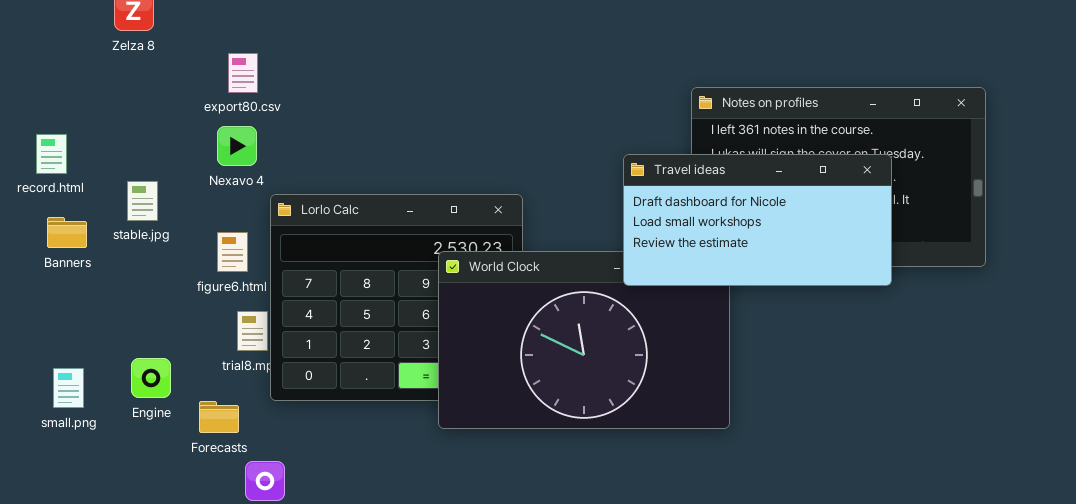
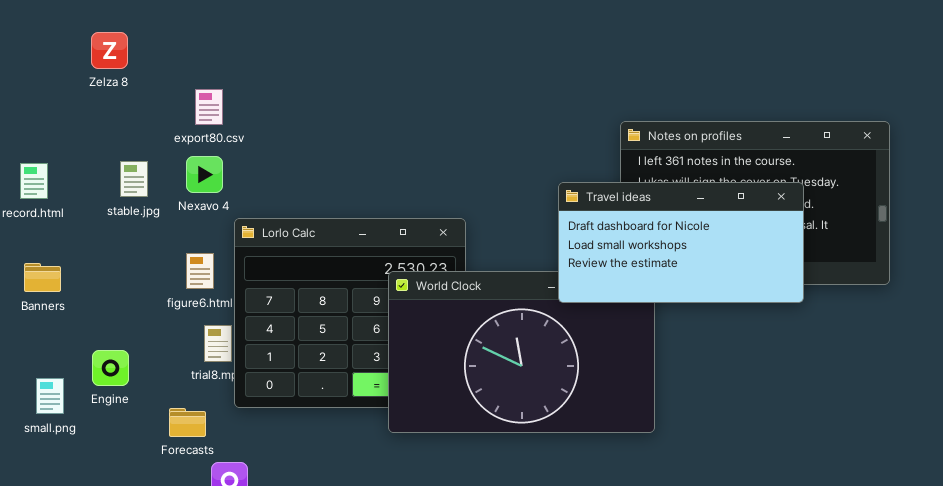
stable.jpg: [127,181,158,221] -> [120,161,148,197], moved
Banners: [47,217,87,248] -> [24,263,61,292], moved
Engine: [131,358,171,398] -> [92,350,129,386], moved

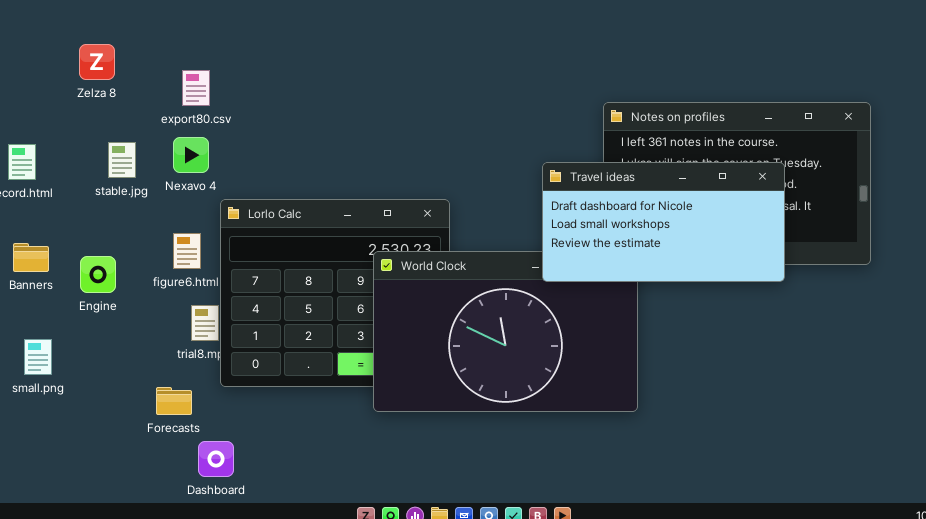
Zelza 8: [91,32,128,69] -> [79,44,115,80], moved
Engine: [92,350,129,386] -> [80,256,116,293], moved
small.png: [36,378,64,414] -> [24,339,52,375], moved

